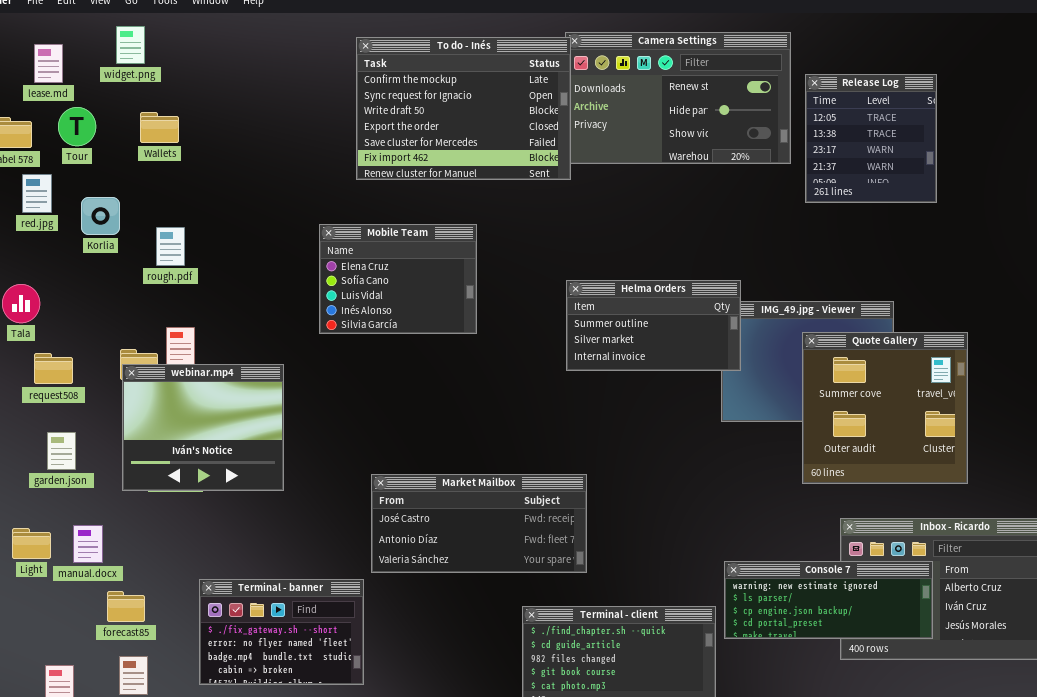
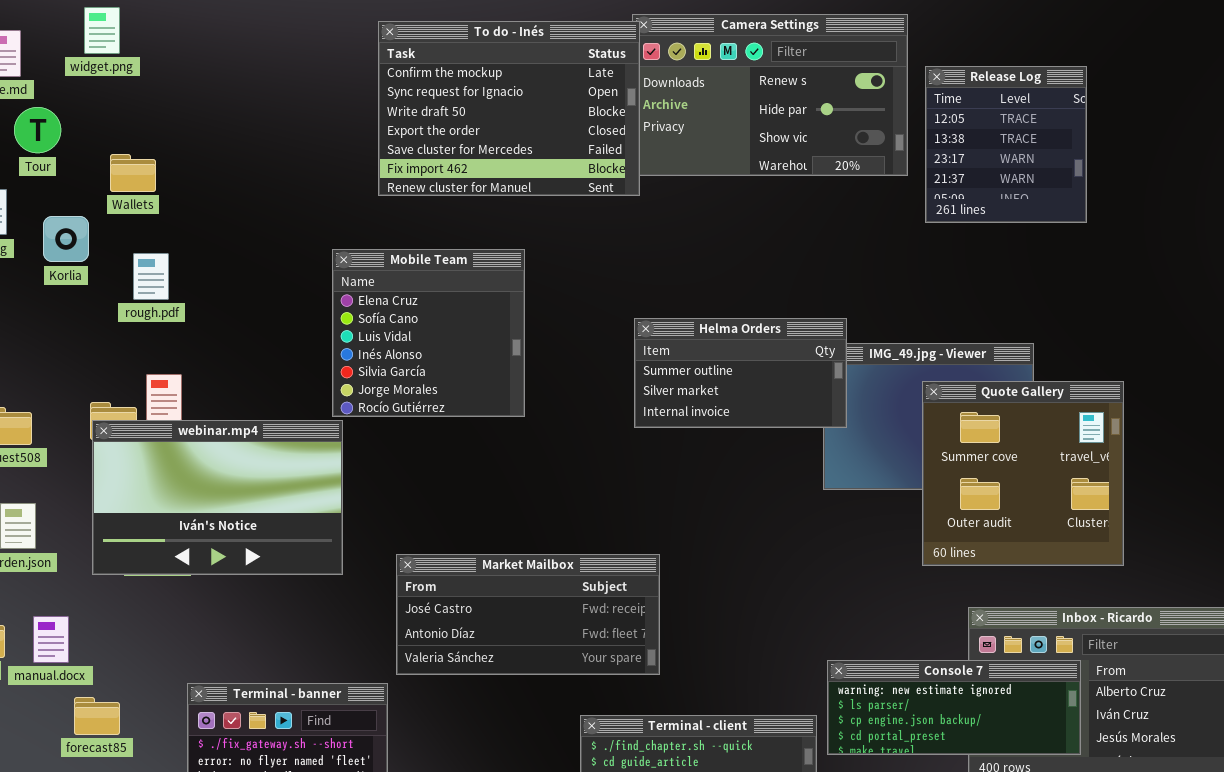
Wallets: [140,112,179,143] -> [110,154,156,192], moved
Mobile Team: [319,224,477,334] -> [332,249,525,417], resized
webinar.mp4: [122,364,284,491] -> [92,420,343,575], resized

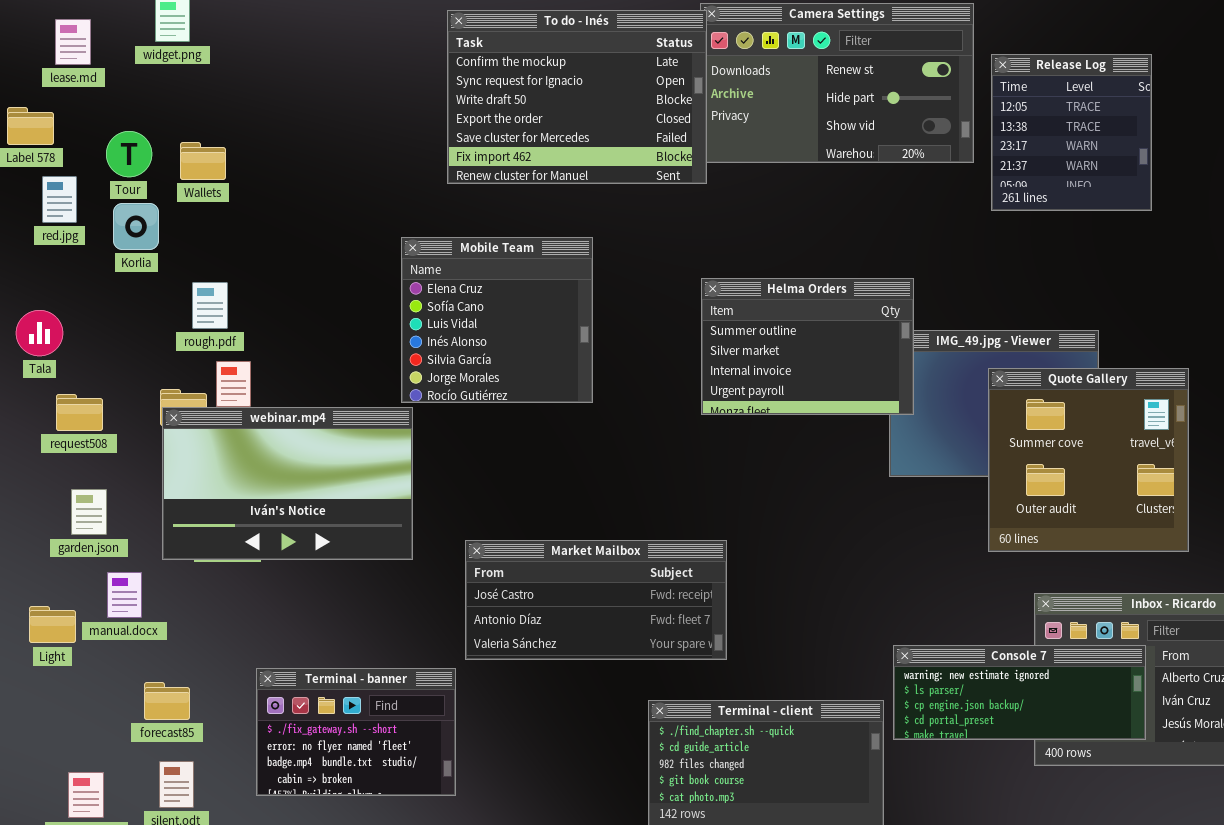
Tour: [14,107,61,153] -> [106,131,152,177], moved
rough.pdf: [133,253,169,300] -> [192,282,228,329], moved
Helma Orders: [634,318,847,428] -> [701,278,914,415], resized
manual.docx: [33,616,69,663] -> [107,572,142,618], moved

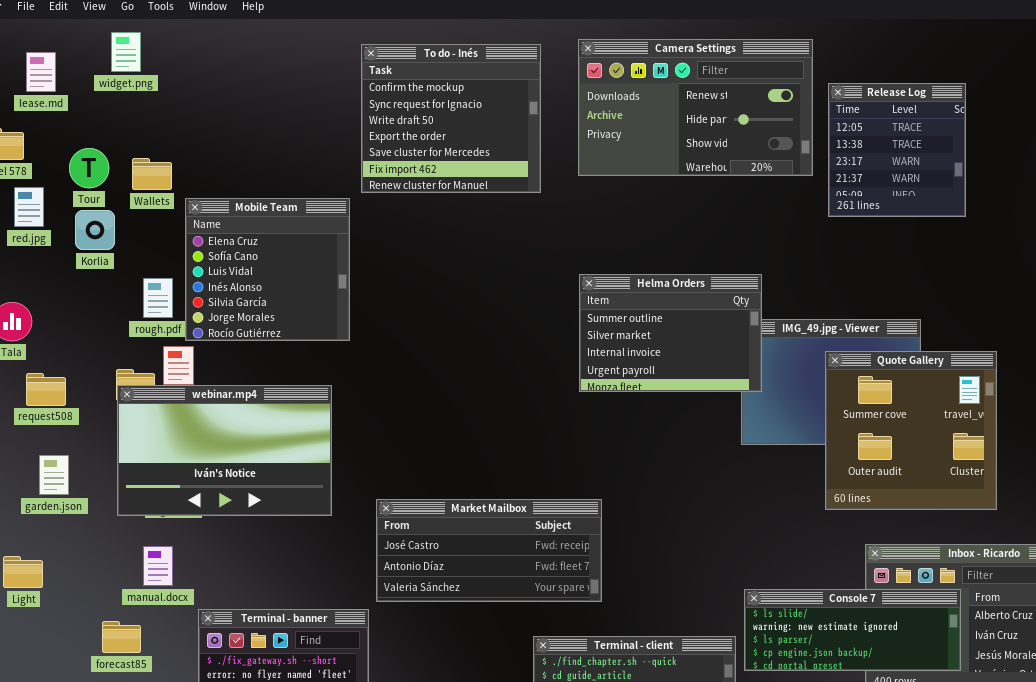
To do - Inés: [447,10,707,184] -> [361,44,541,193], resized
Mobile Team: [401,237,593,403] -> [185,198,350,341], moved
manual.docx: [107,572,142,618] -> [143,546,173,586], moved
Console 7: [893,645,1146,740] -> [744,589,961,671], scrolled up 1 row

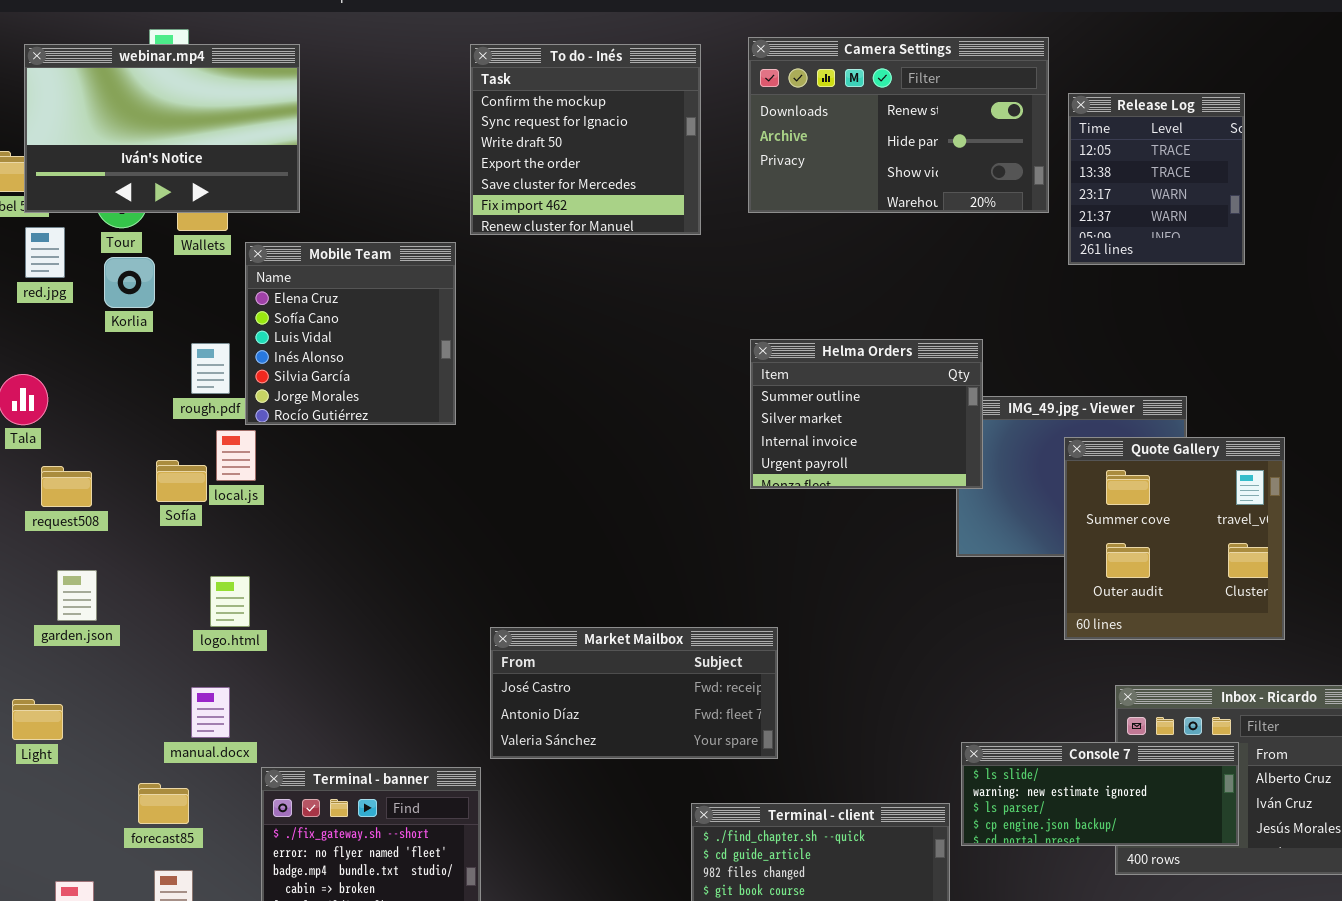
webinar.mp4: [117,385,332,516] -> [24,44,300,213], moved

